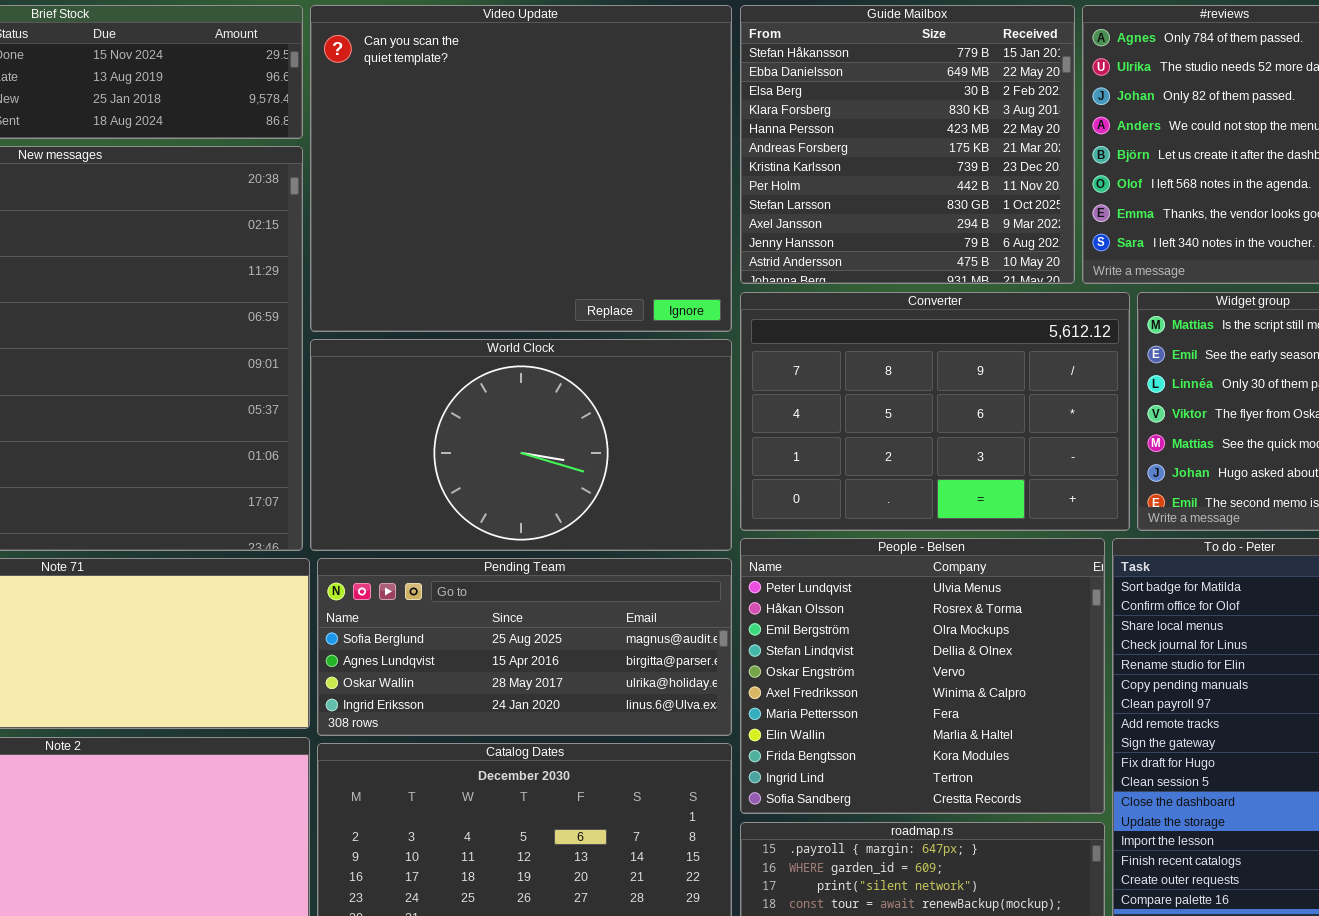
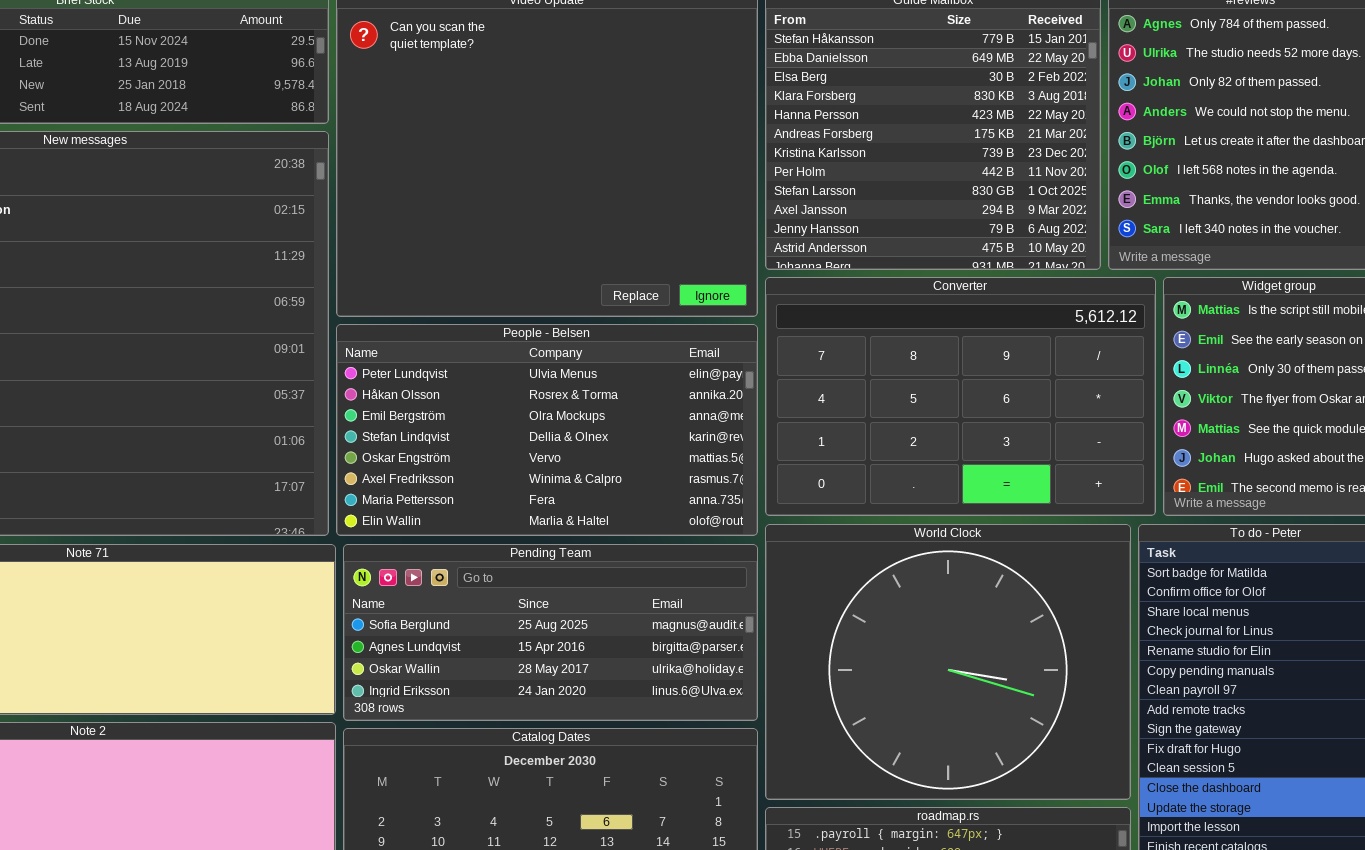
World Clock: [310,339,732,551] -> [765,524,1131,800], moved, resized
People - Belsen: [740,538,1105,814] -> [336,324,758,536], moved, resized

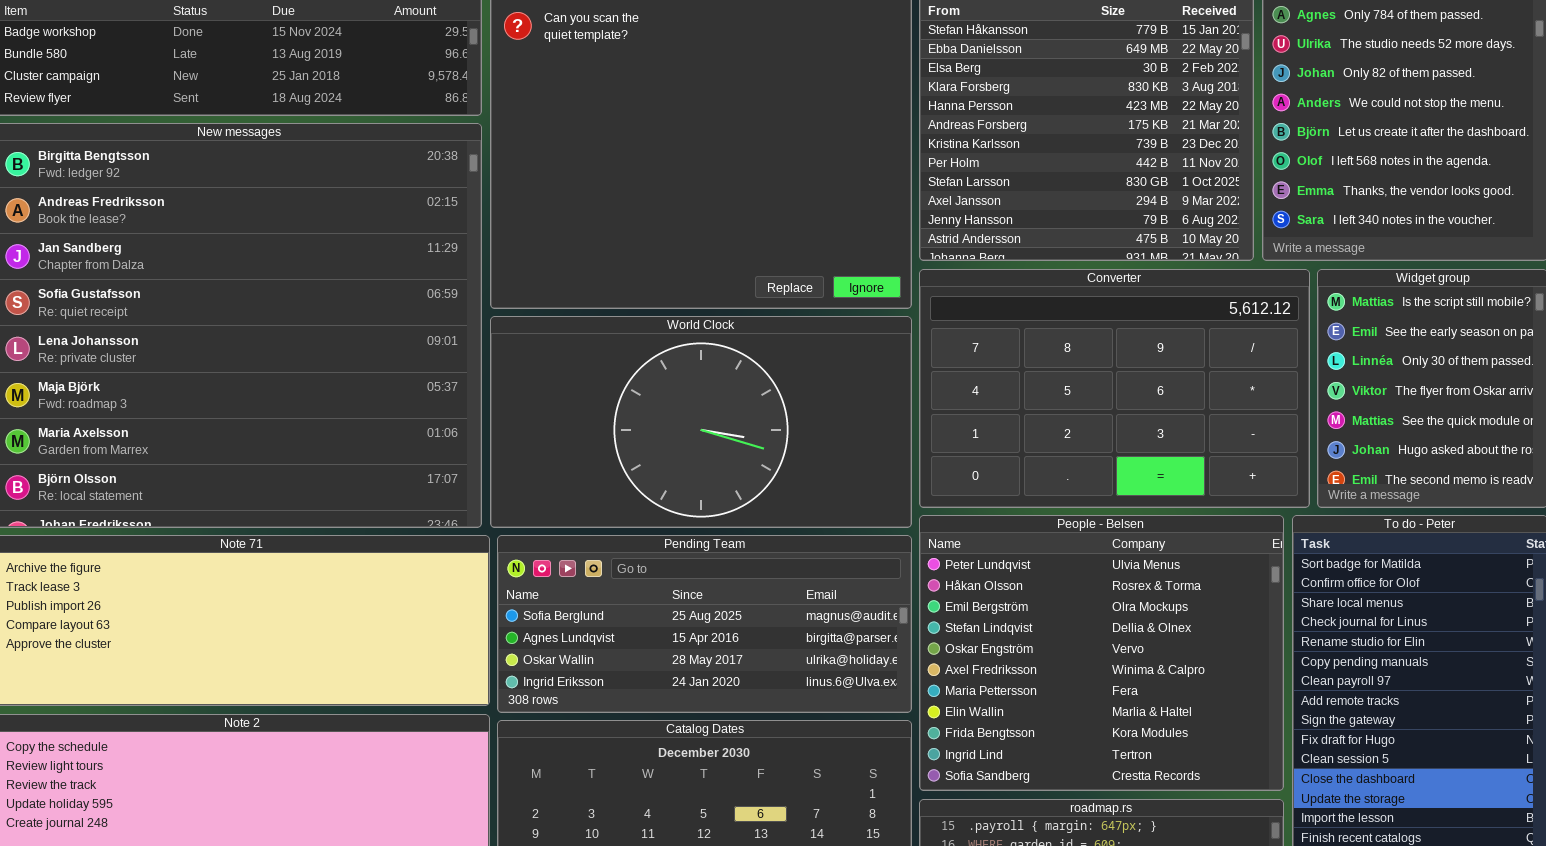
People - Belsen: [336,324,758,536] -> [919,515,1284,791], moved, resized
World Clock: [765,524,1131,800] -> [490,316,912,528], moved, resized

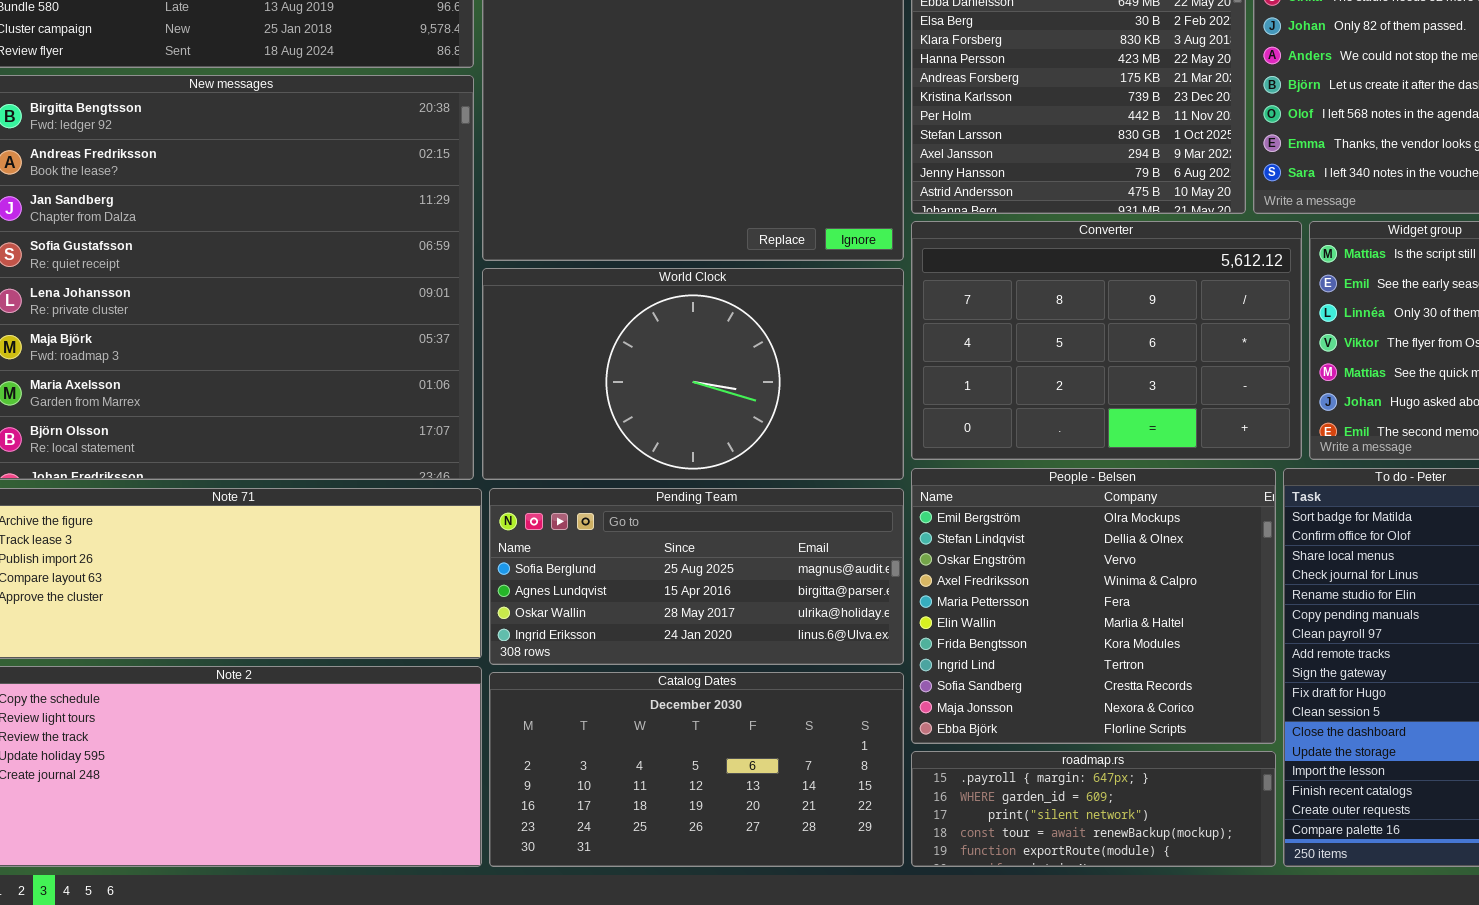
People - Belsen: [919,515,1284,791] -> [911,468,1276,744], scrolled down 2 rows

